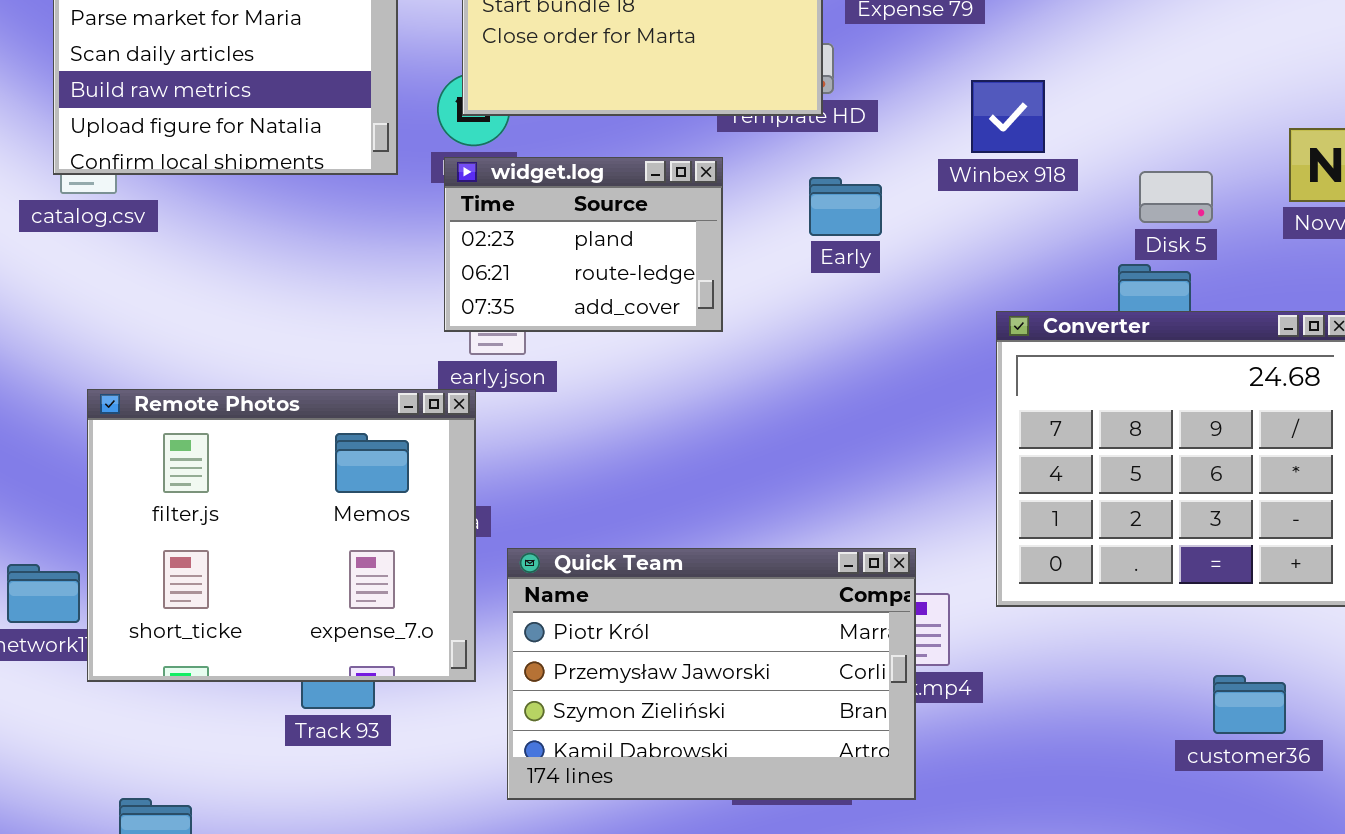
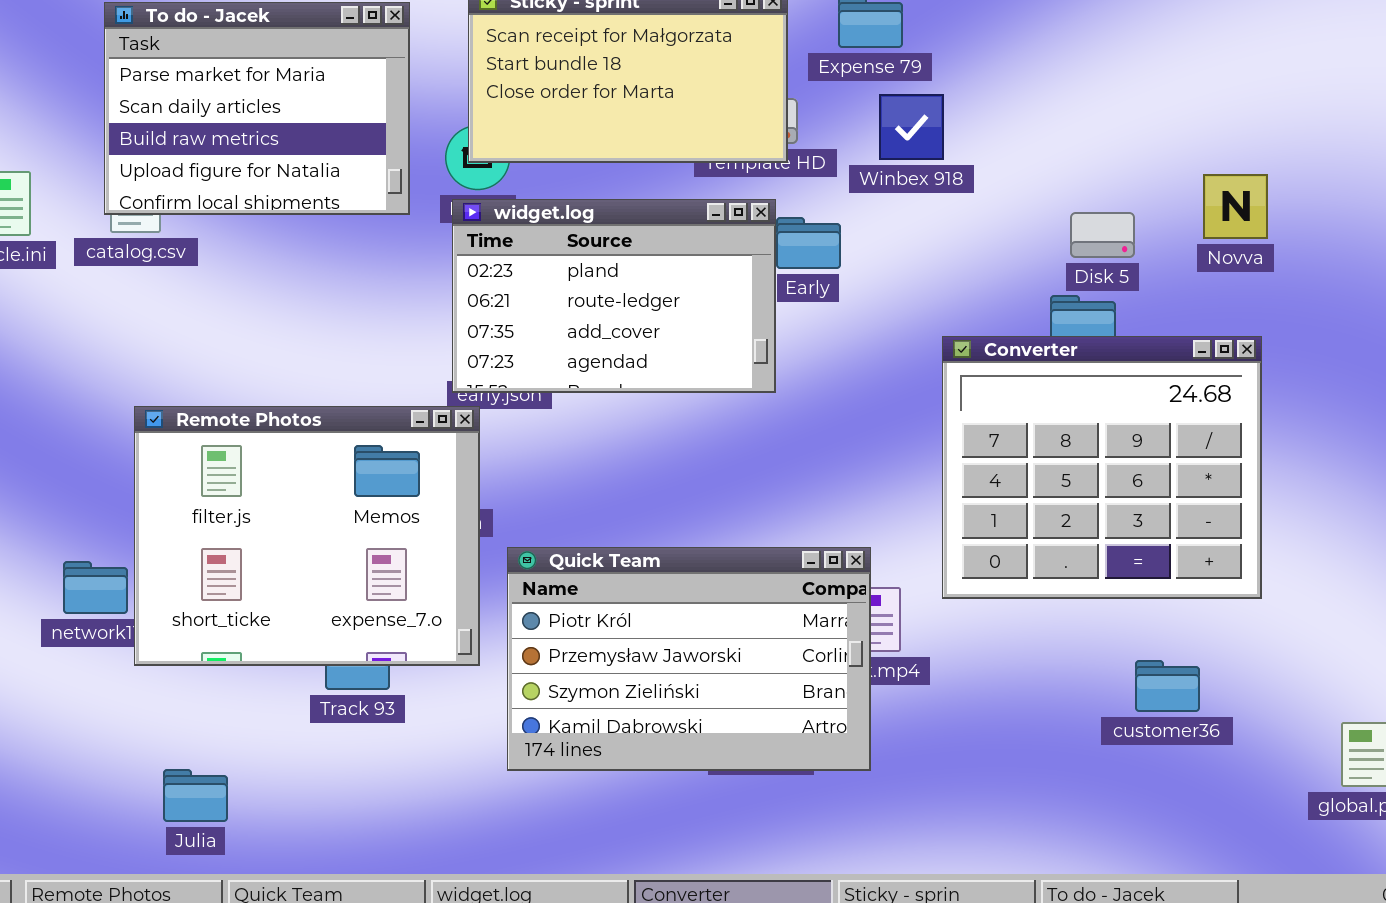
Winbex 918: [971,80,1045,153] -> [879,94,944,160], moved
widget.log: [444,157,723,332] -> [452,199,776,393], resized

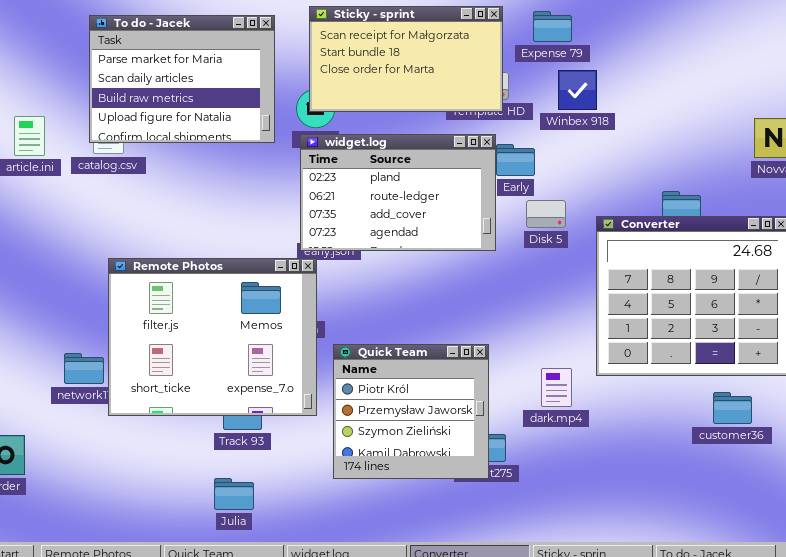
Disk 5: [1070,212,1135,258] -> [526,200,566,228], moved
Quick Team: [507,547,871,771] -> [333,344,489,479], resized
customer36: [1135,660,1200,712] -> [713,392,752,424], moved
Julia: [163,769,228,822] -> [214,478,254,510], moved

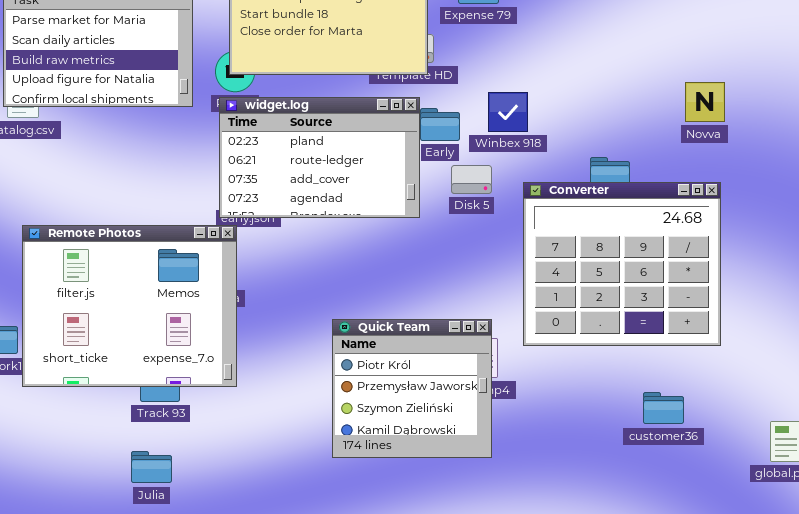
Winbex 918: [558,70,597,110] -> [488,92,528,132], moved
Quick Team: [333,344,489,479] -> [332,319,492,458], moved
customer36: [713,392,752,424] -> [643,392,684,424], moved

